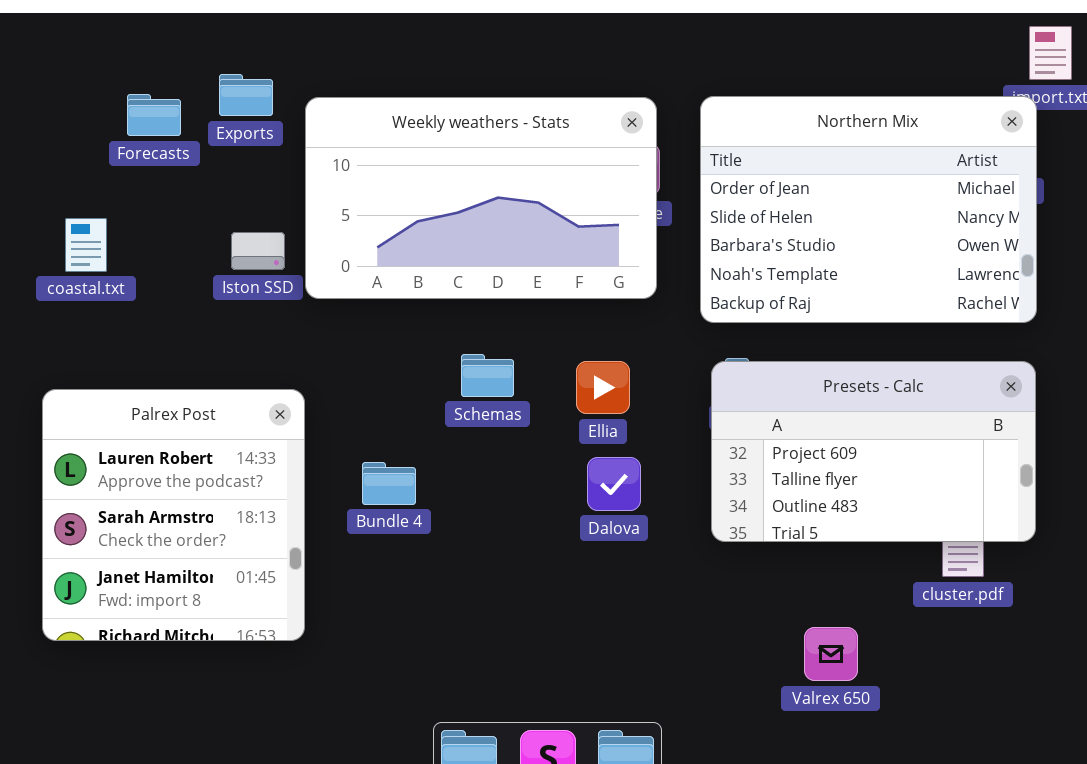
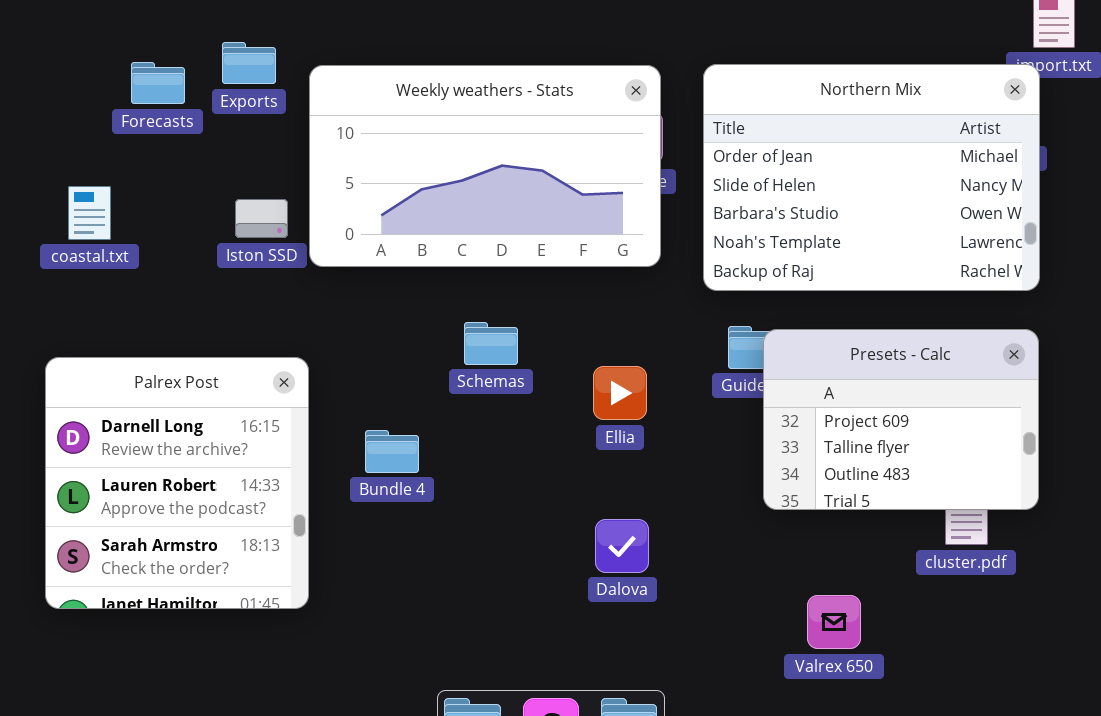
Ellia: [576,361,630,414] -> [593,366,647,420], moved
Presets - Calc: [711,361,1036,542] -> [763,329,1039,510], resized
Palrex Post: [42,389,305,641] -> [45,357,309,609], scrolled up 1 row
Dalova: [587,457,641,511] -> [595,519,649,573], moved

